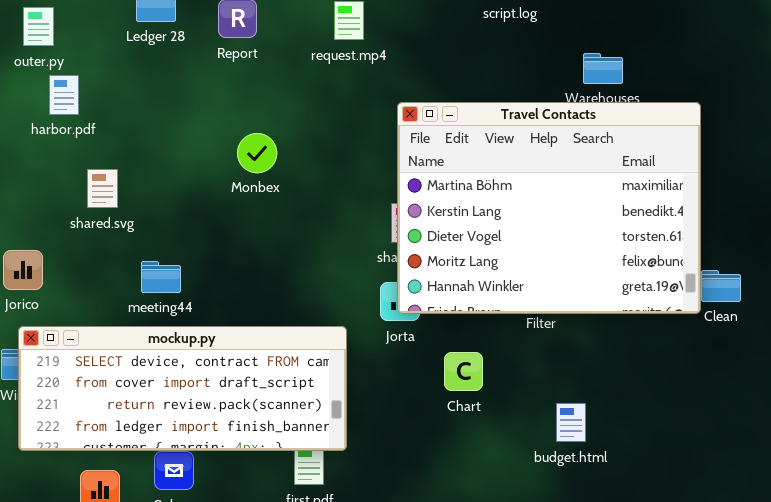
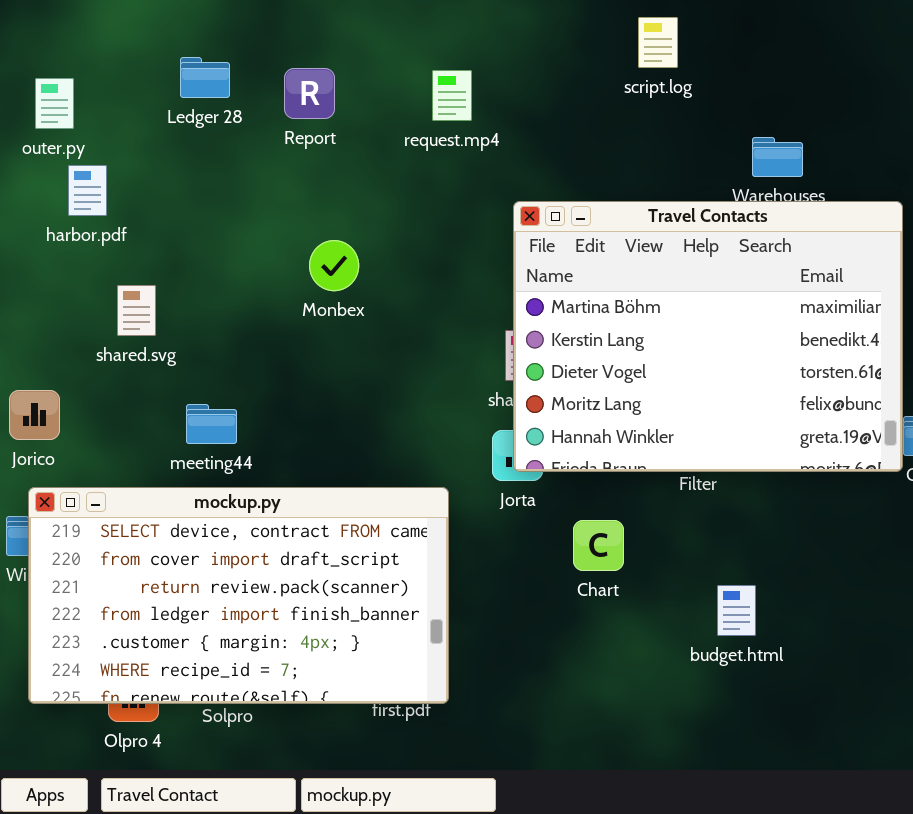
mockup.py: [18,326,347,451] -> [28,487,449,704], resized

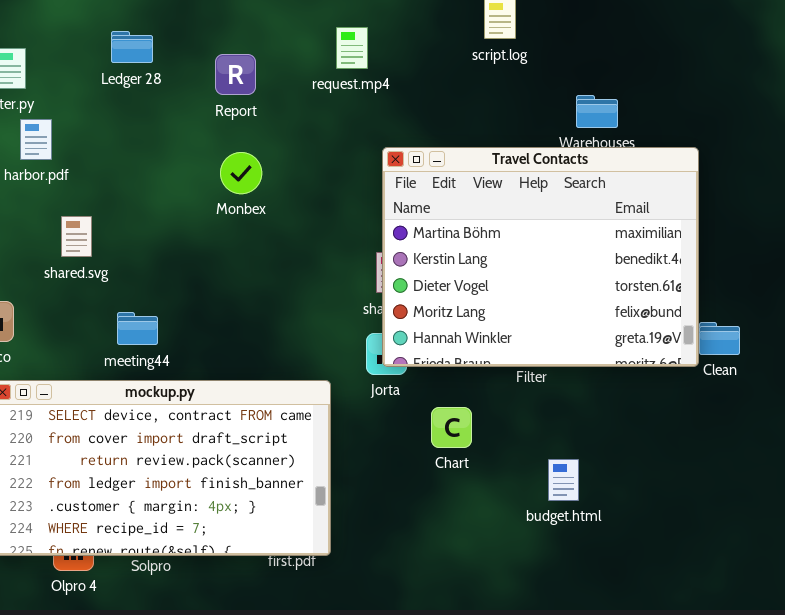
Report: [284,68,335,119] -> [215,54,256,95], moved
request.mp4: [432,70,472,121] -> [336,27,368,69], moved
Monbex: [309,240,359,291] -> [220,152,262,194], moved

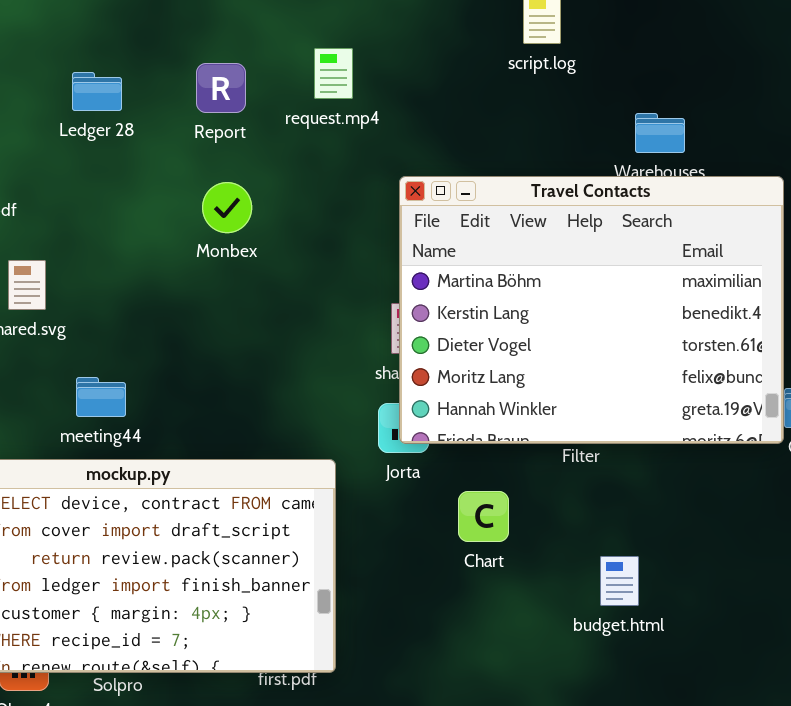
request.mp4: [336,27,368,69] -> [314,48,353,99], moved
Ledger 28: [111,31,153,63] -> [72,72,122,111], moved

